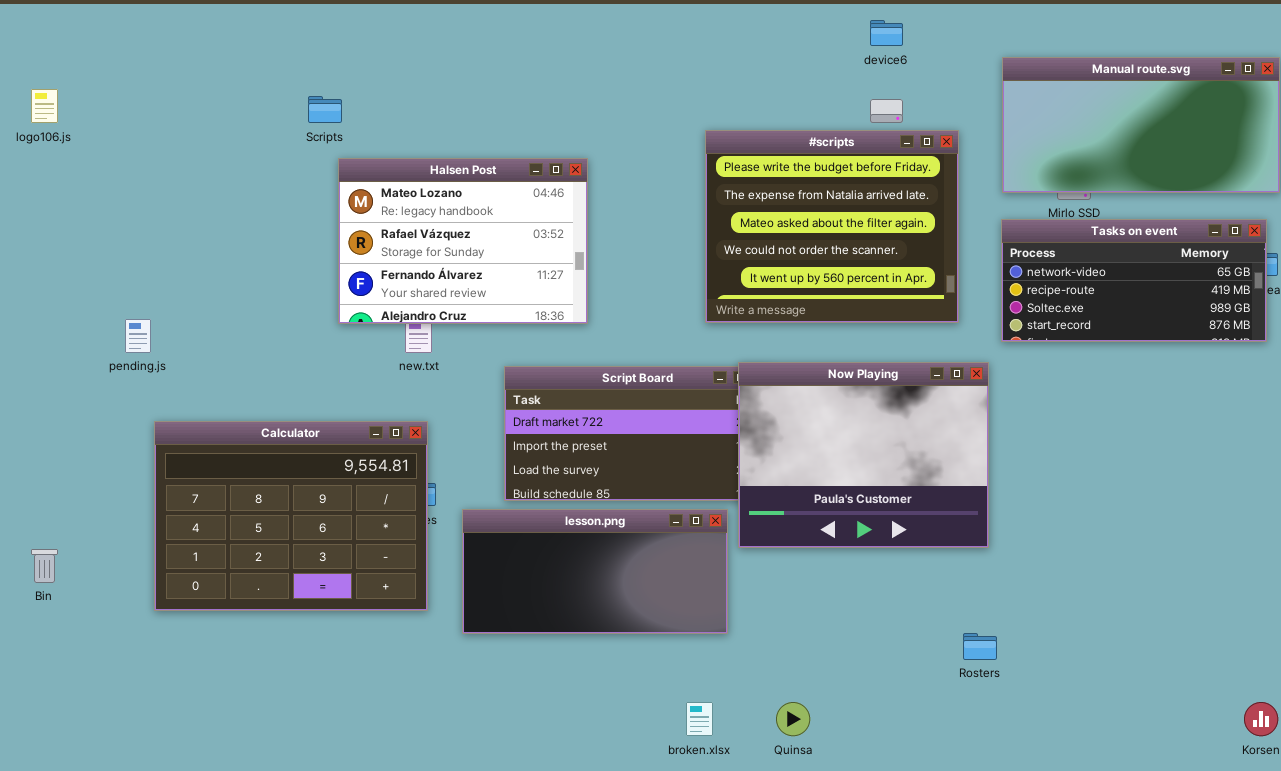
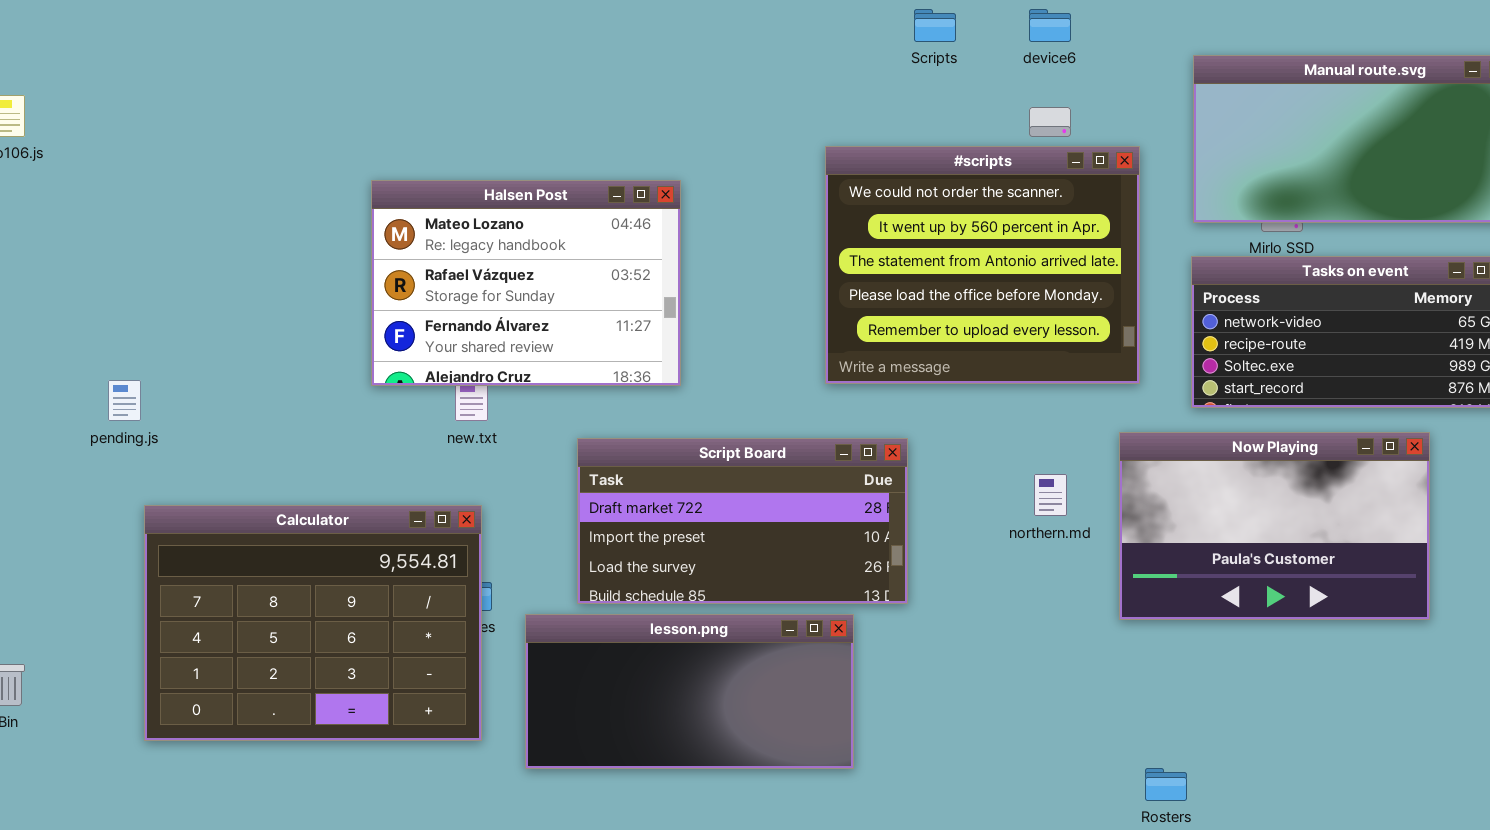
Scripts: [308,96,342,123] -> [914,9,956,42], moved
#scripts: [705,130,959,323] -> [825,146,1140,384], scrolled down 3 rows
Now Playing: [738,362,989,548] -> [1119,432,1430,620], moved, resized

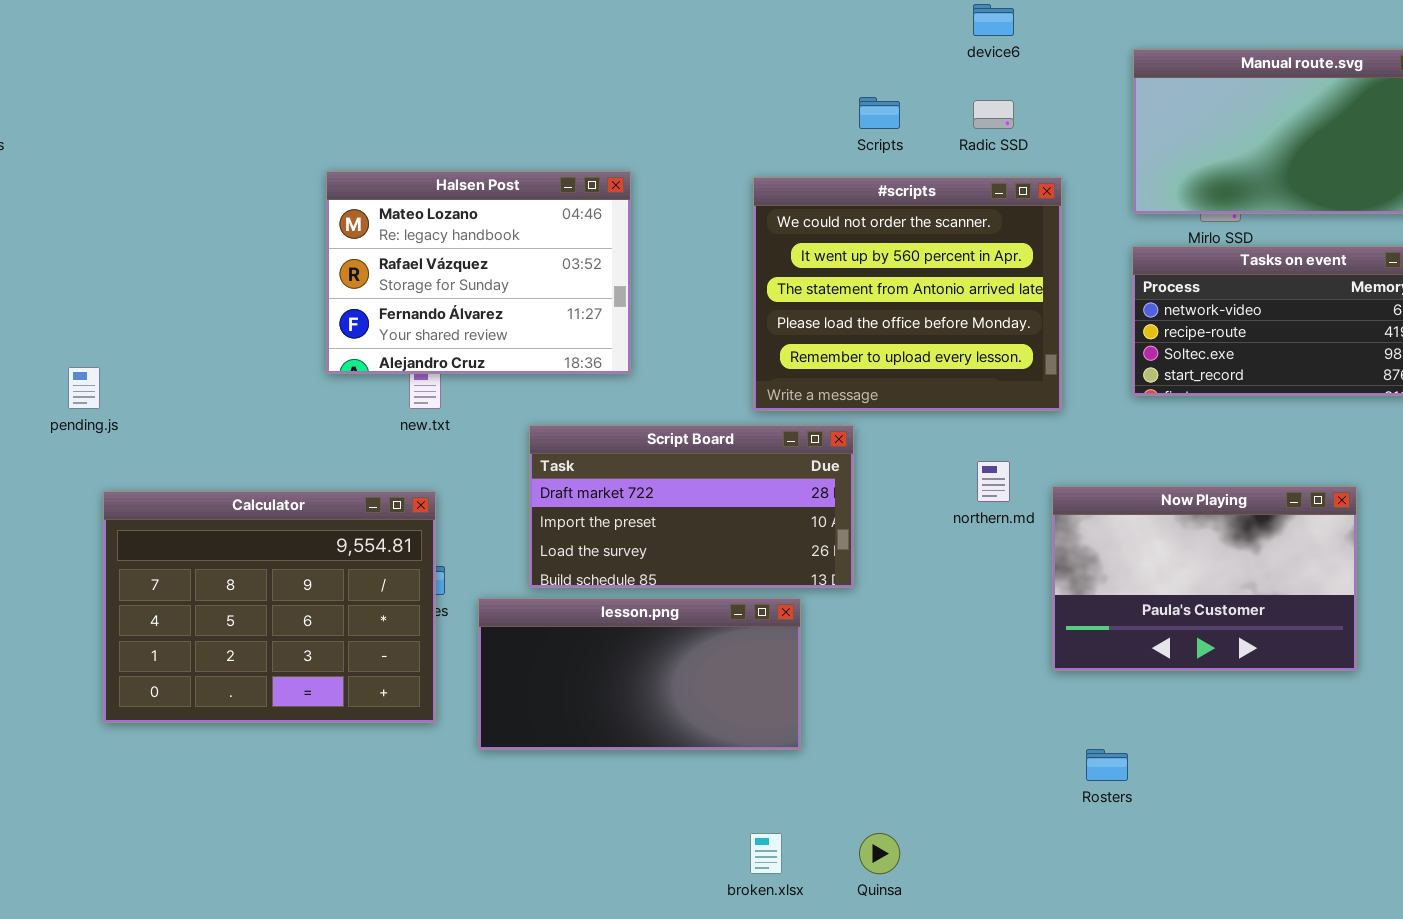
Scripts: [914,9,956,42] -> [859,97,900,129], moved
#scripts: [825,146,1140,384] -> [753,177,1062,411], moved
Now Playing: [1119,432,1430,620] -> [1052,486,1357,671], moved

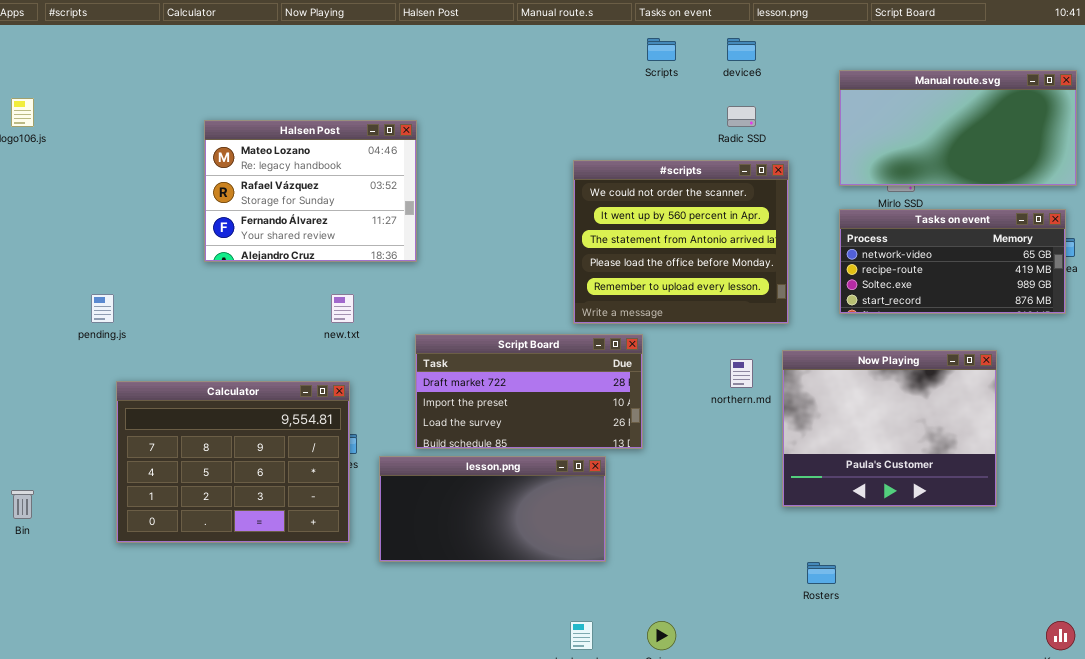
Scripts: [859,97,900,129] -> [647,38,676,61], moved
Halsen Post: [326,171,631,374] -> [204,120,417,262], moved
Now Playing: [1052,486,1357,671] -> [782,350,997,507], resized

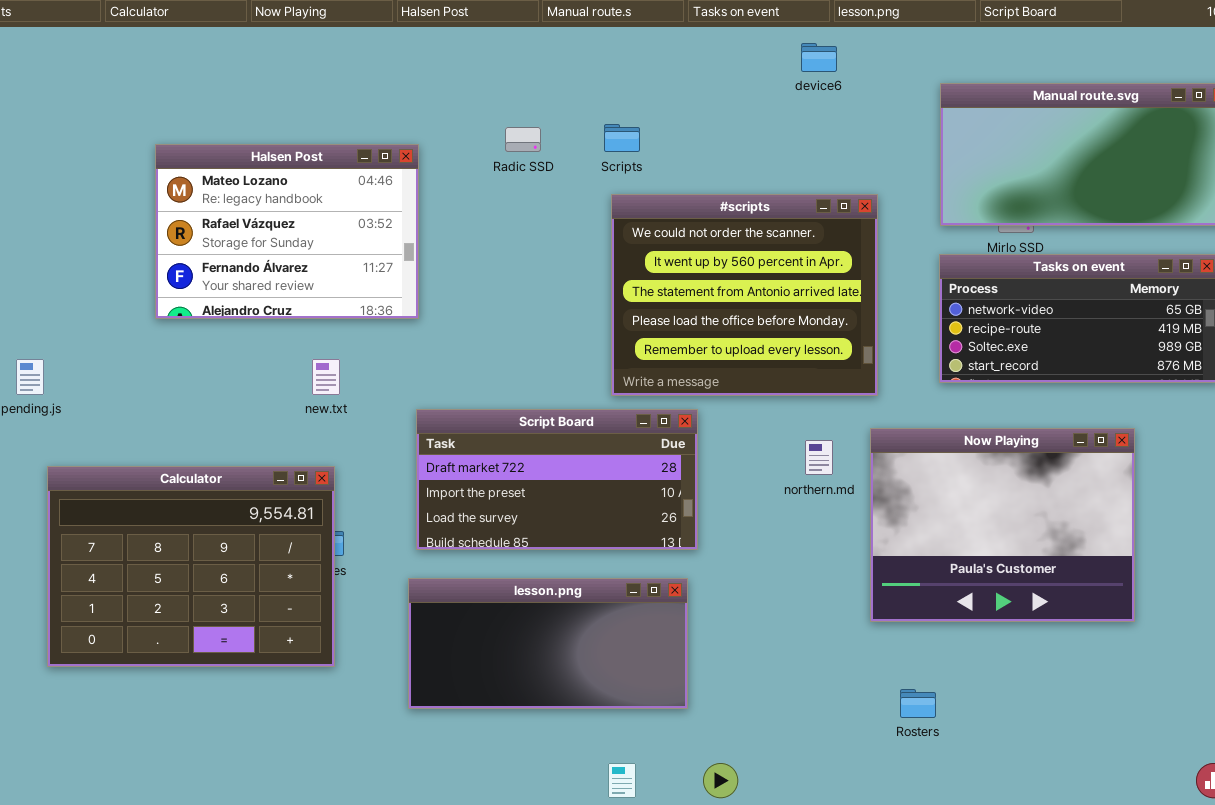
Scripts: [647,38,676,61] -> [604,124,640,152], moved
Radic SSD: [727,106,756,127] -> [505,127,541,152], moved
lesson.png: [379,456,606,562] -> [408,578,688,709], moved

